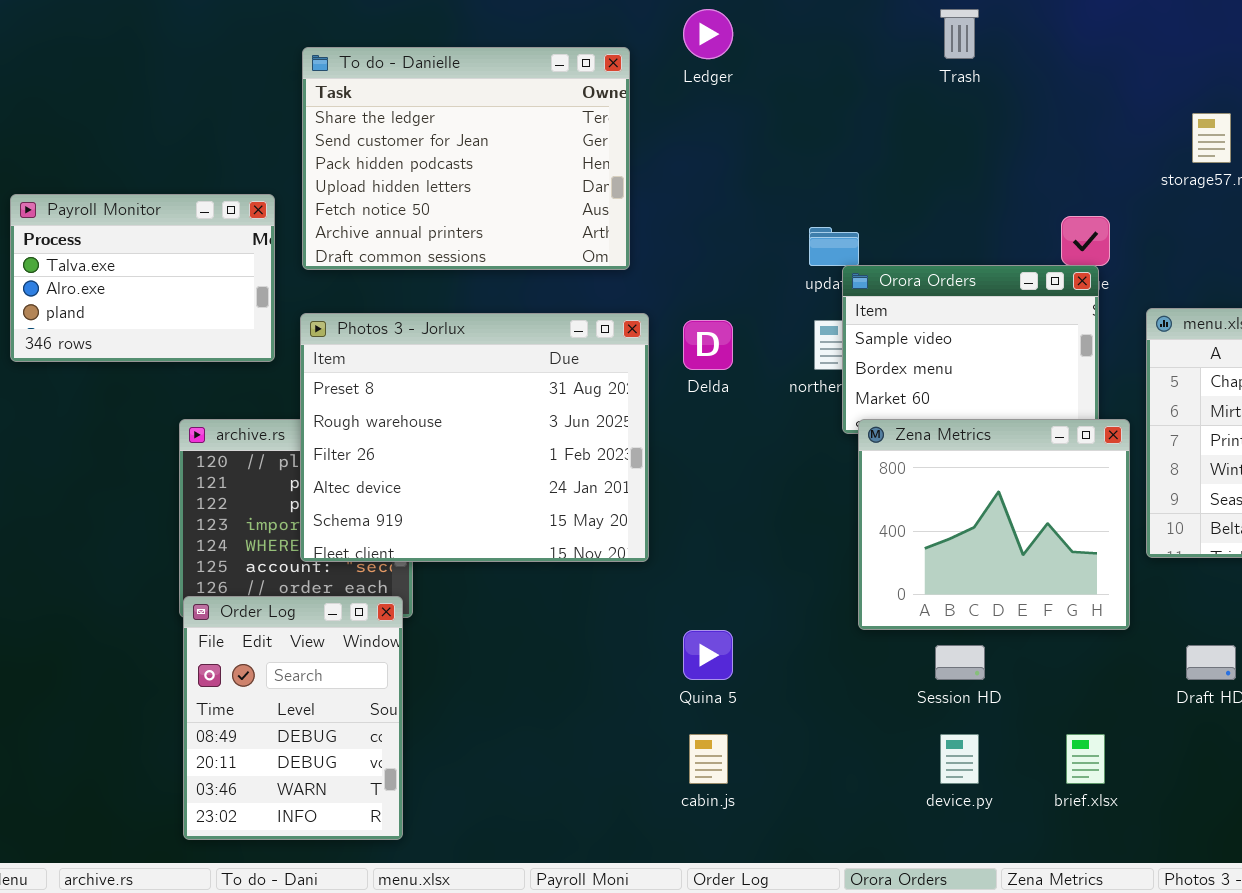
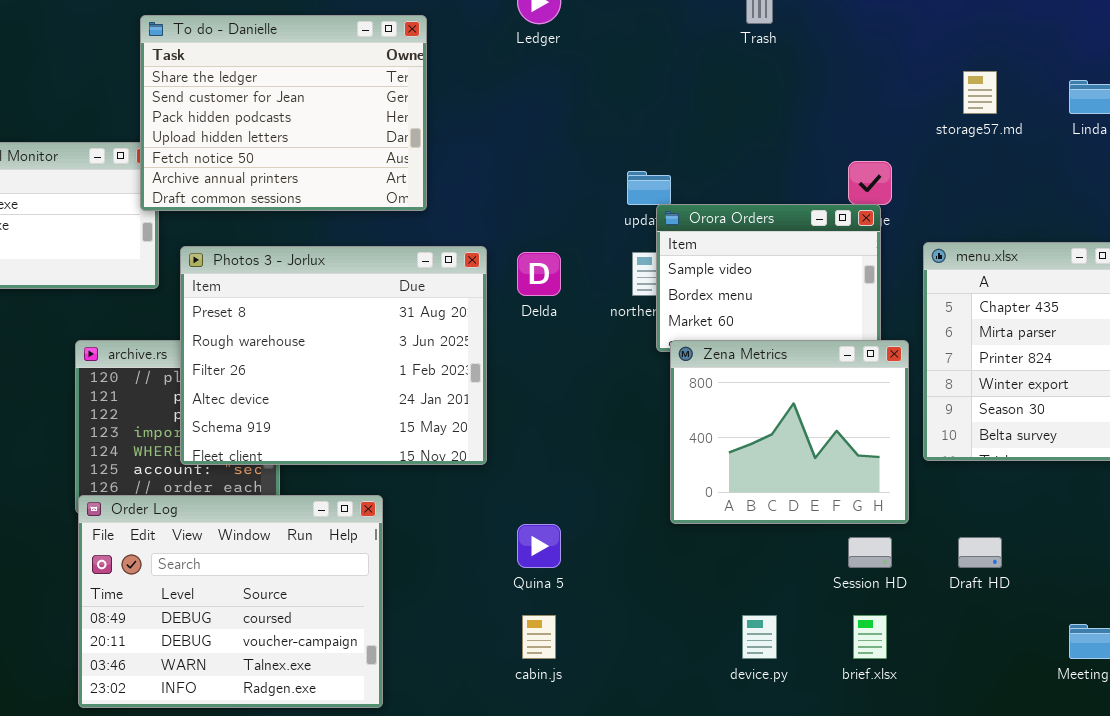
To do - Danielle: [302,47,630,270] -> [140,15,427,211], moved
Order Log: [183,596,403,840] -> [78,495,383,708], resized
Session HD: [935,645,985,680] -> [848,537,892,568], moved

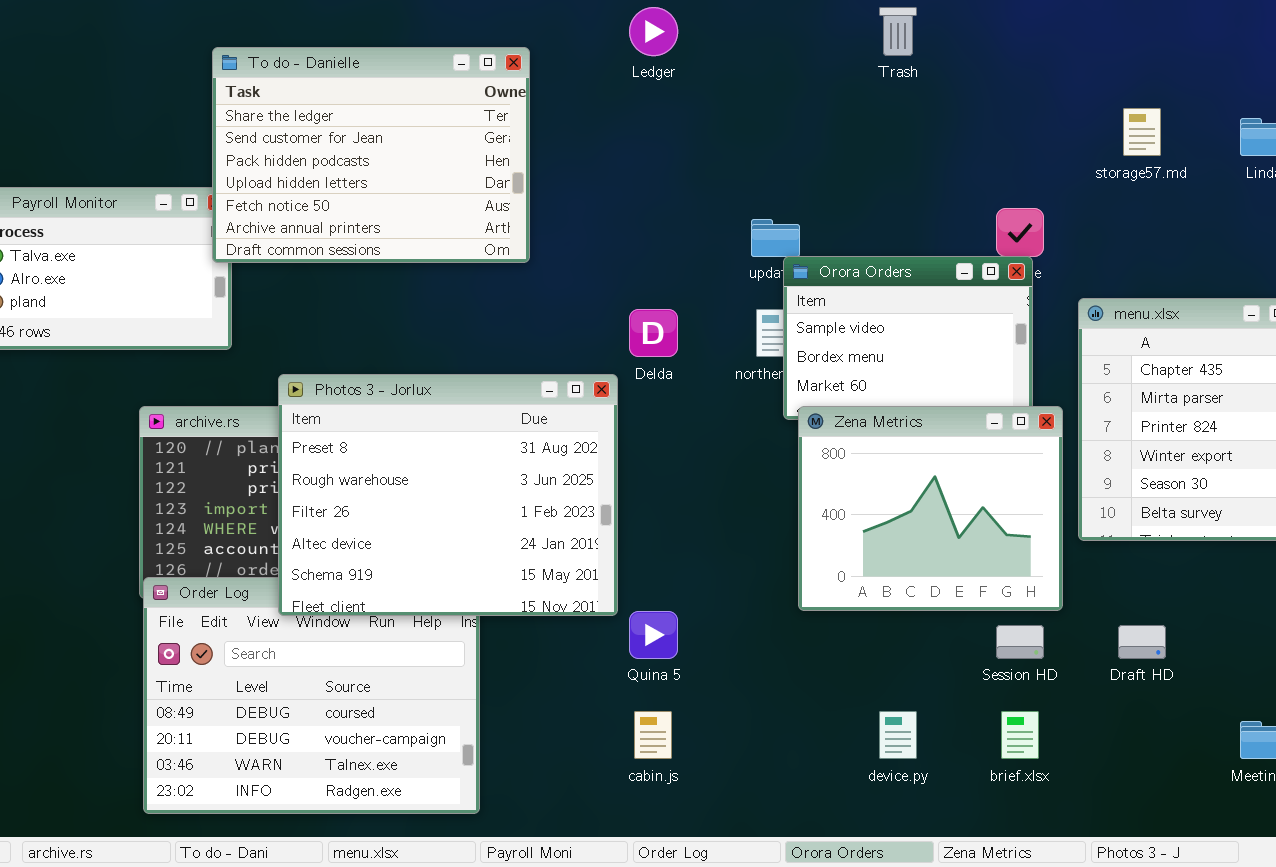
Photos 3 - Jorlux: [180,246,487,465] -> [278,374,618,616], moved

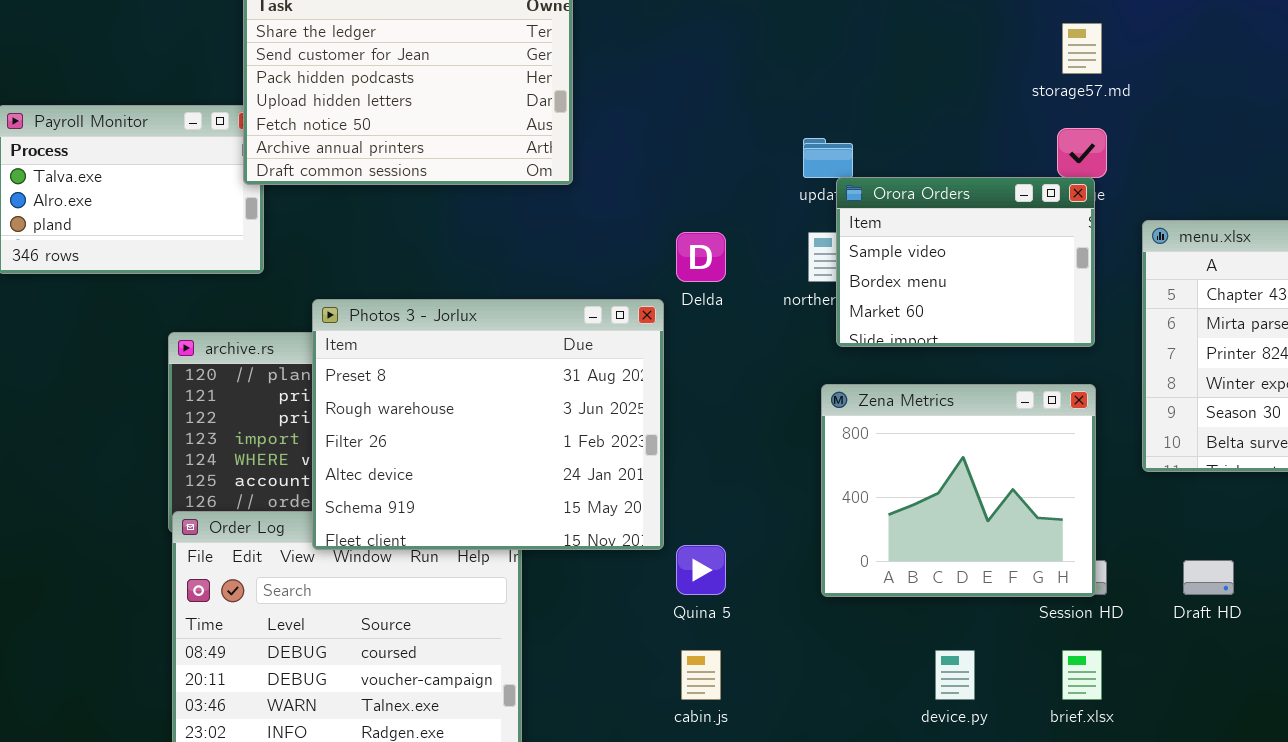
storage57.md: [1123,108,1161,156] -> [1062,23,1102,74], moved
Zena Metrics: [798,406,1063,611] -> [821,384,1096,597], moved

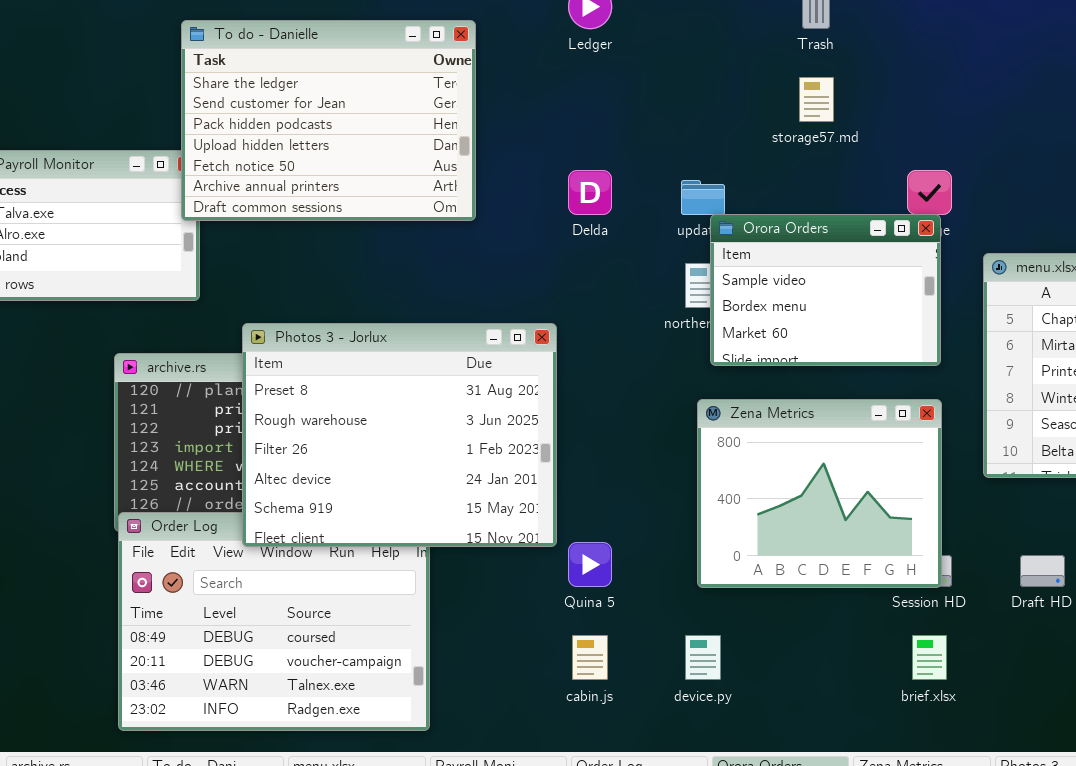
storage57.md: [1062,23,1102,74] -> [799,77,834,122], moved
Delda: [676,232,726,282] -> [568,170,612,215], moved
device.py: [935,650,975,700] -> [685,635,721,680], moved

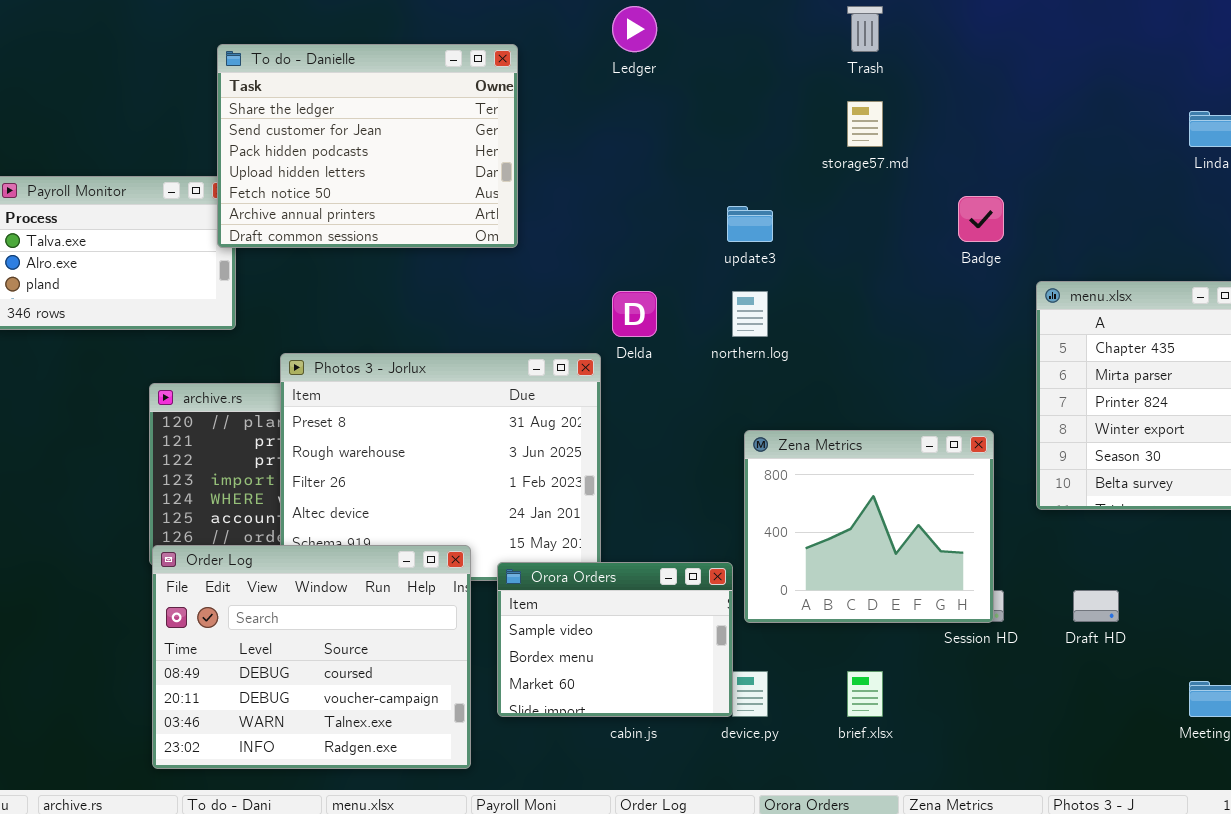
Delda: [568,170,612,215] -> [612,291,657,337], moved
Orora Orders: [710,214,941,366] -> [497,562,733,717], moved
Order Log: [118,512,430,731] -> [152,545,471,769], raised
brief.xlsx: [912,635,947,680] -> [847,671,883,717], moved

